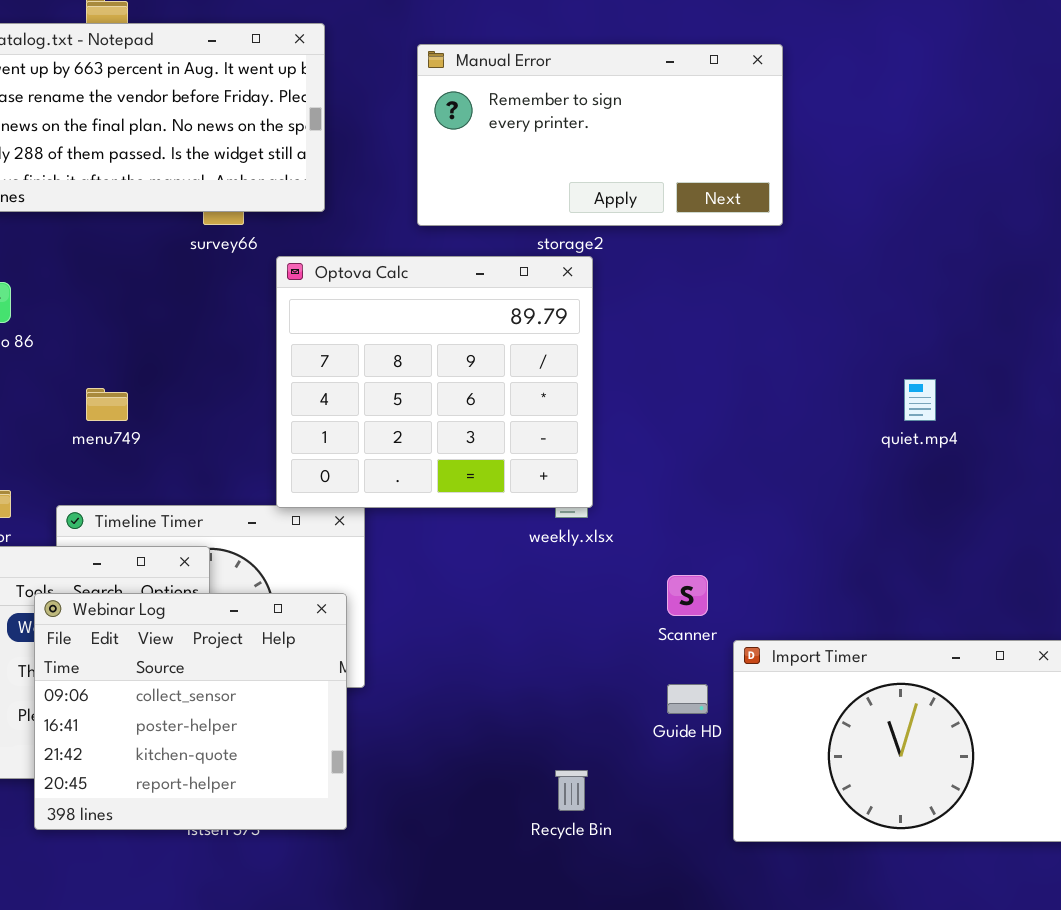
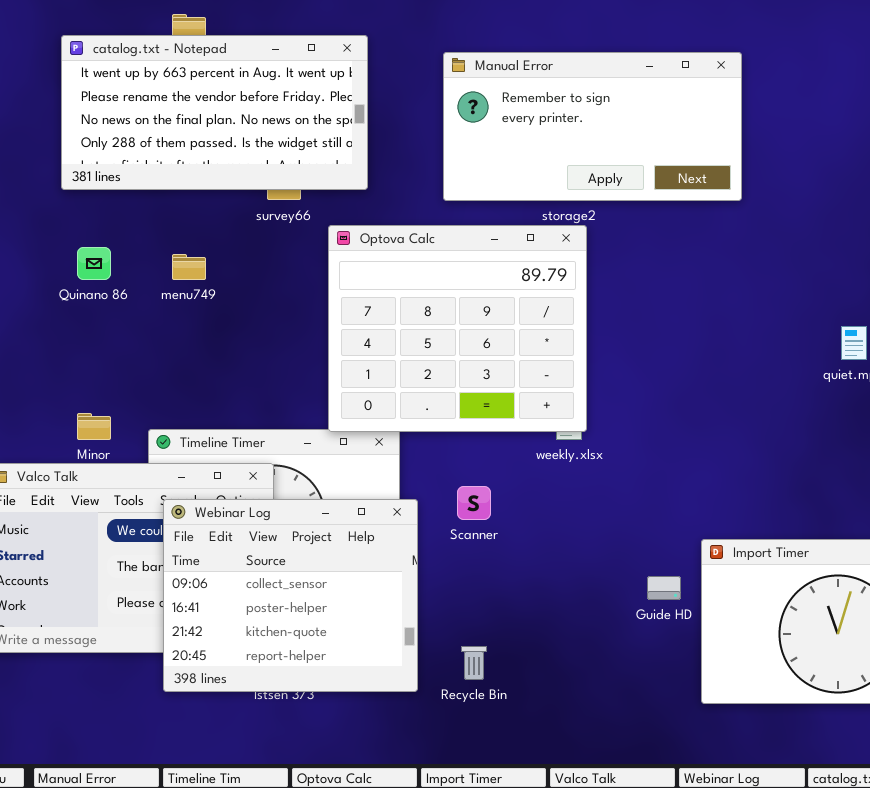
menu749: [86,388,128,421] -> [172,254,206,280], moved
Scanner: [667,575,708,616] -> [457,486,491,520], moved
Webinar Log: [34,593,347,830] -> [163,499,418,692], moved
Recycle Bin: [555,770,588,811] -> [461,646,487,680], moved

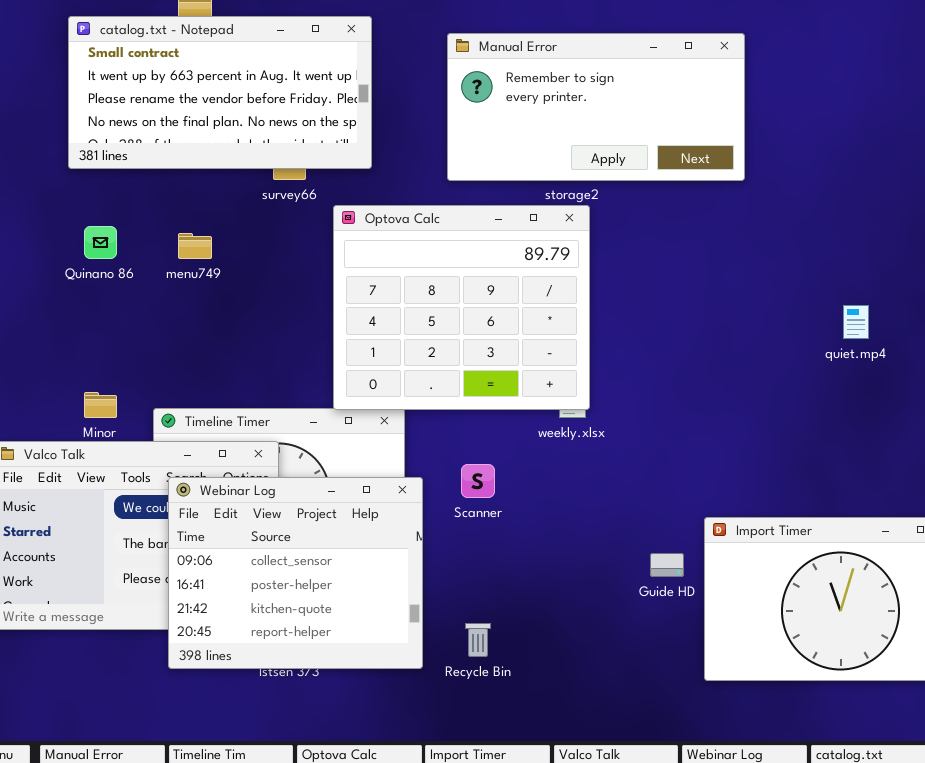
catalog.txt - Notepad: [61,35,368,190] -> [68,16,372,169], scrolled up 1 row

